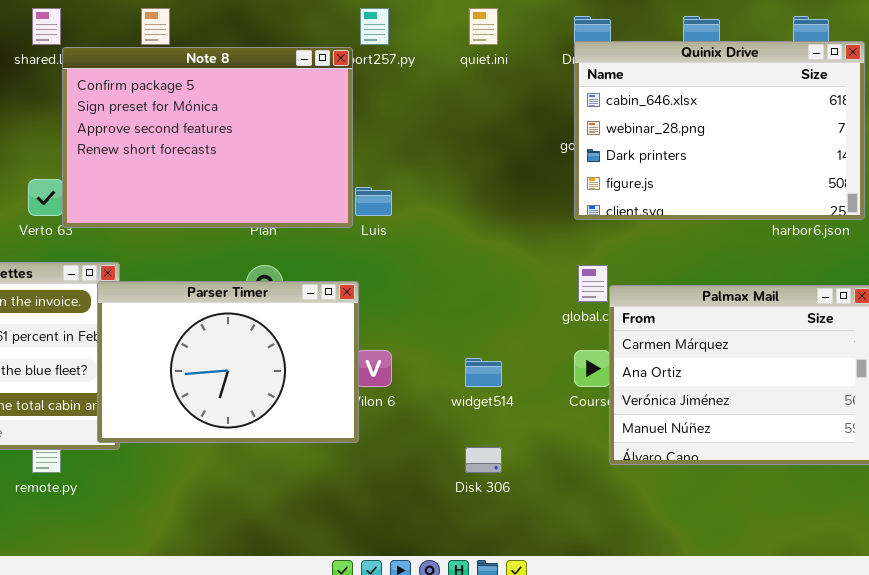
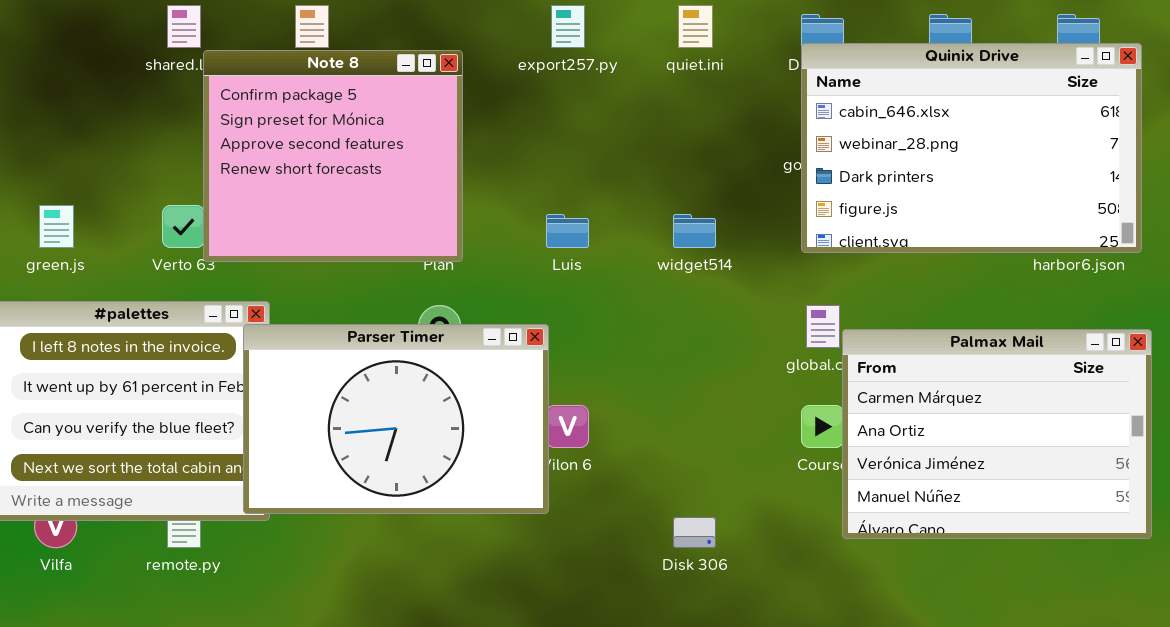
Note 8: [62,47,353,228] -> [203,50,463,262], resized
widget514: [465,358,502,387] -> [673,214,716,248], moved

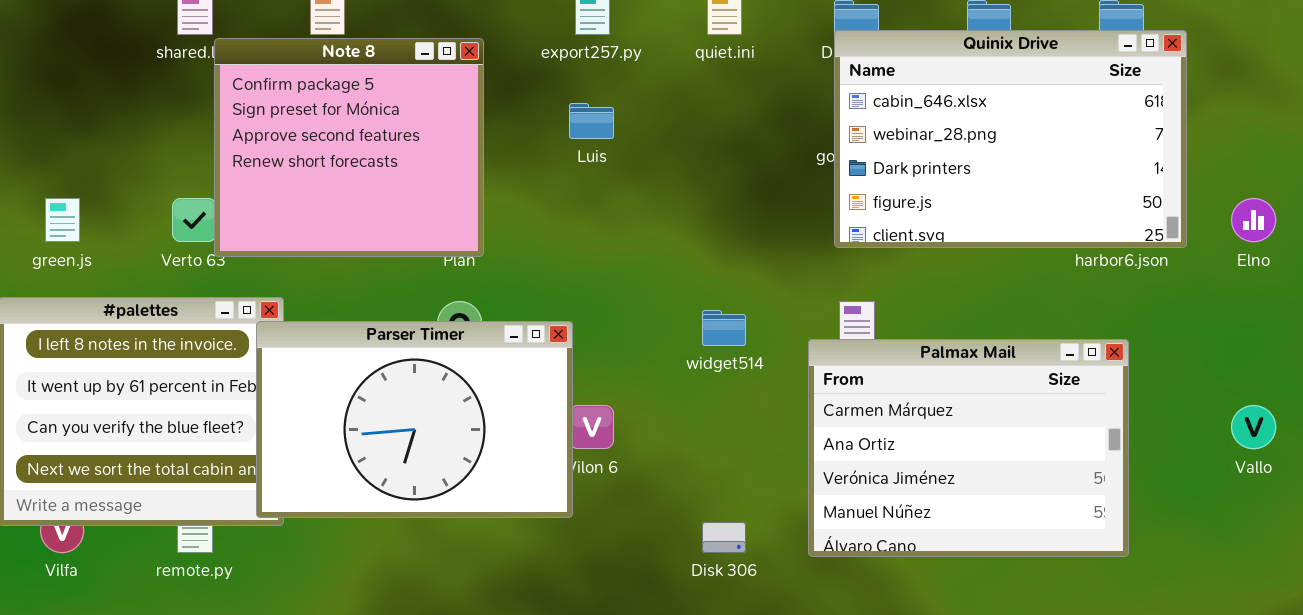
Luis: [546,214,589,248] -> [569,103,614,139], moved
widget514: [673,214,716,248] -> [702,310,746,346], moved
Palmax Mail: [842,329,1152,539] -> [808,339,1129,557], moved

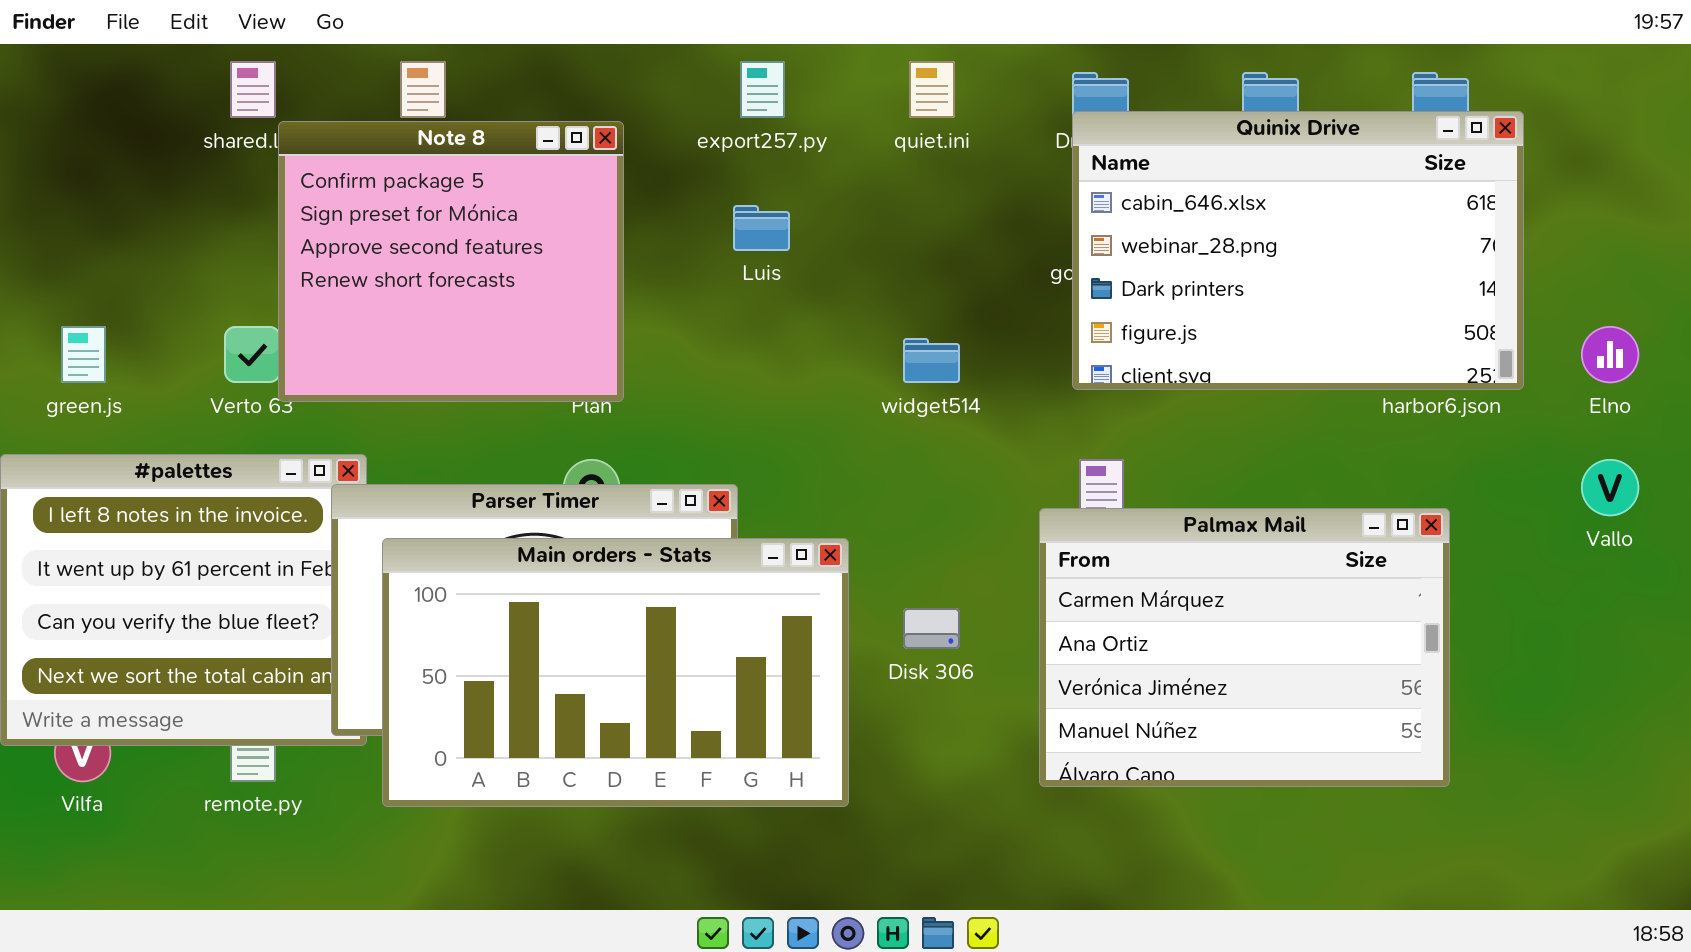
widget514: [702,310,746,346] -> [903,338,960,383], moved
Main orders - Stats: none -> [382,538,849,807], opened
Vallo: [1231,405,1276,449] -> [1581,459,1639,516], moved
Disk 306: [702,522,746,553] -> [903,608,960,649], moved

